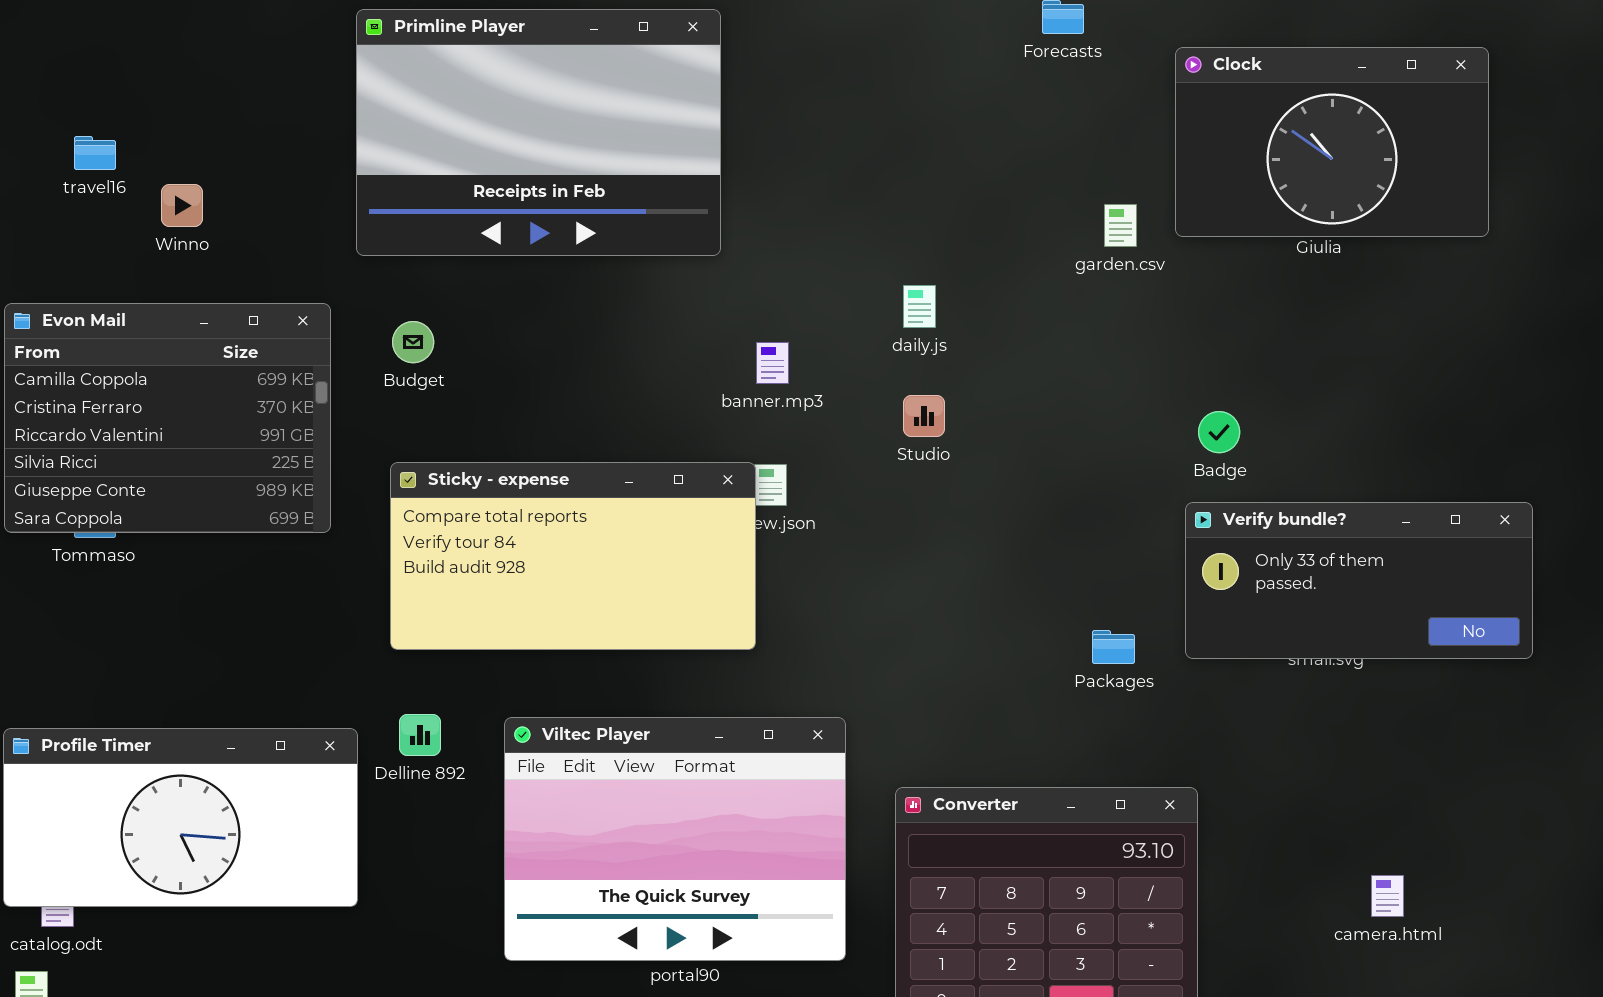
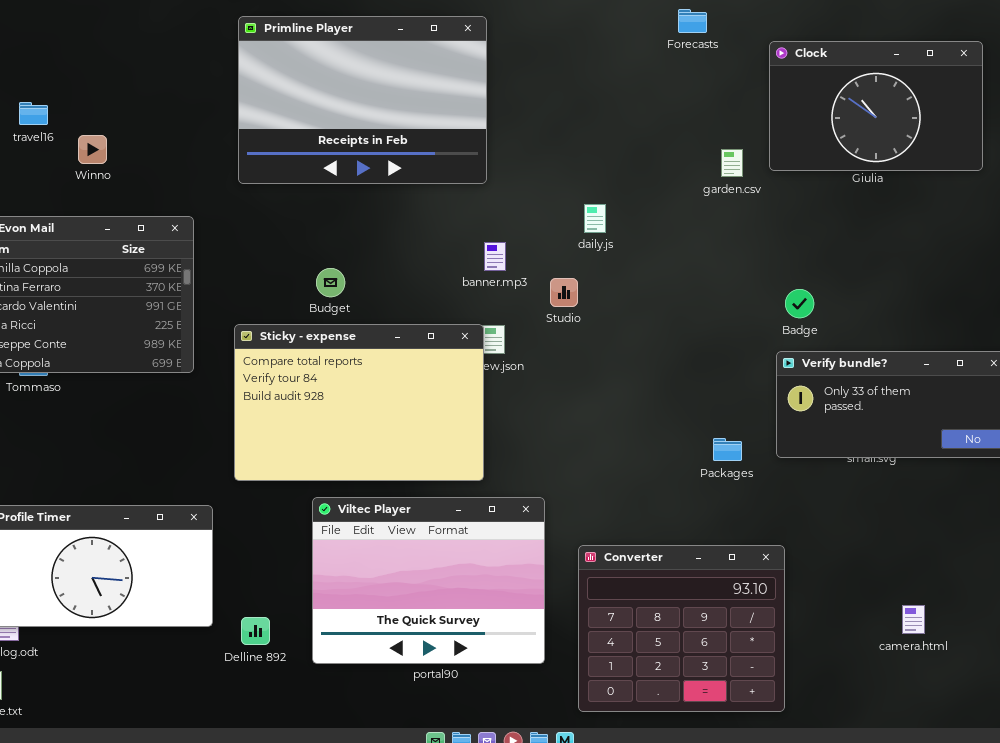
Primline Player: [356,9,721,256] -> [238,16,487,184], moved
Budget: [392,321,434,363] -> [316,268,345,297], moved
Studio: [903,395,945,437] -> [550,278,578,307], moved
Sticky - expense: [390,462,756,650] -> [234,324,484,481], resized
Delline 892: [399,714,441,756] -> [241,617,270,645], moved

